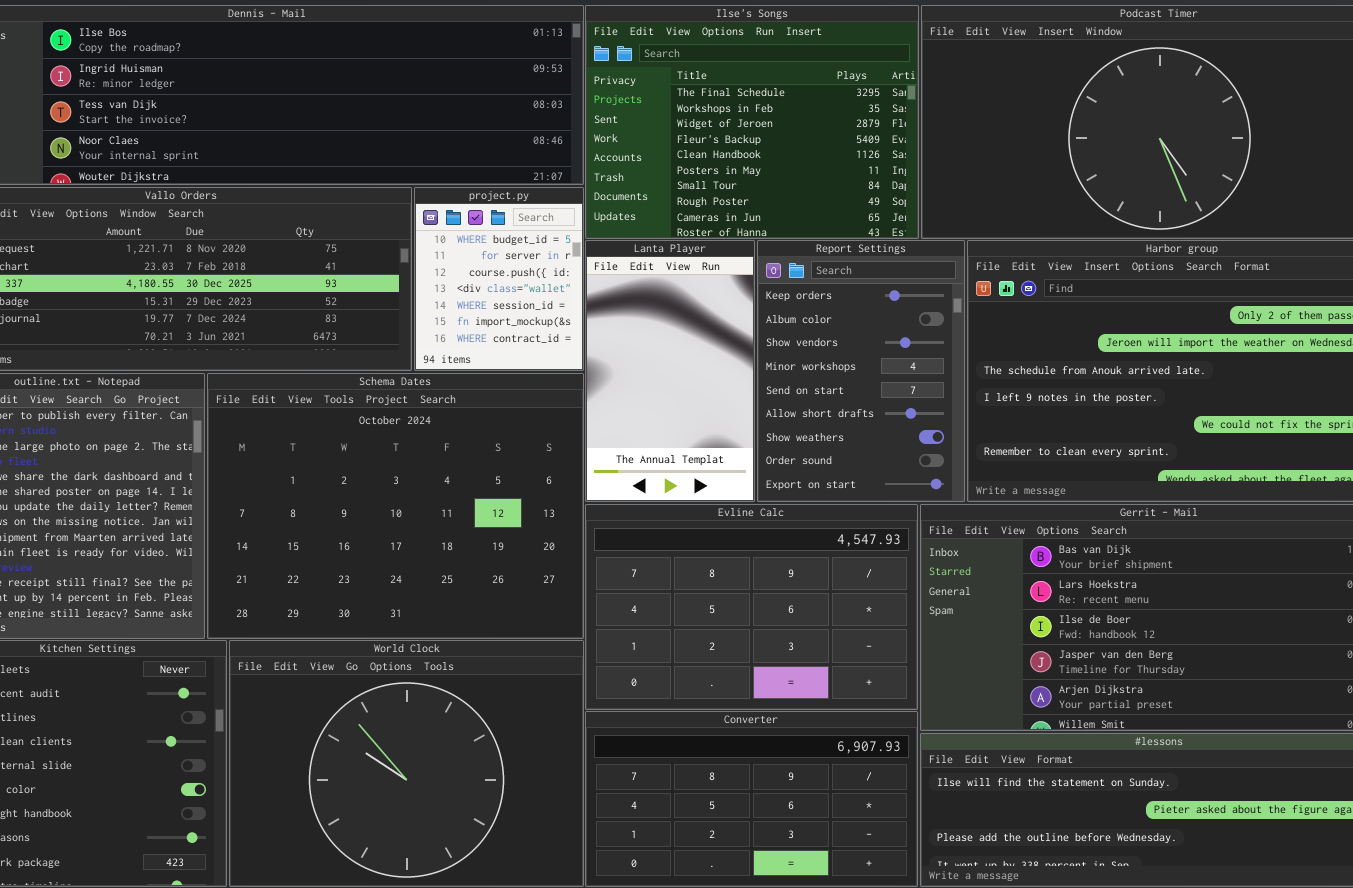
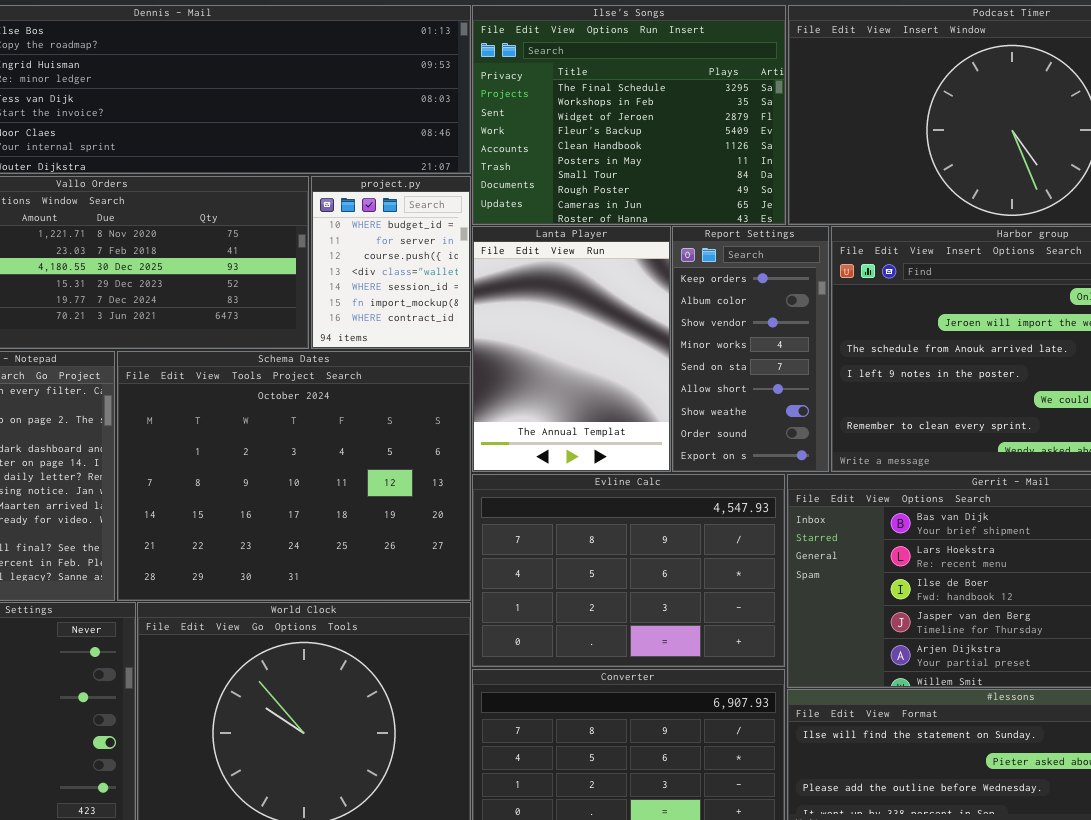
Lanta Player: [585,240,755,502] -> [472,226,671,472], resized
Report Settings: [757,240,965,502] -> [672,226,829,472], resized

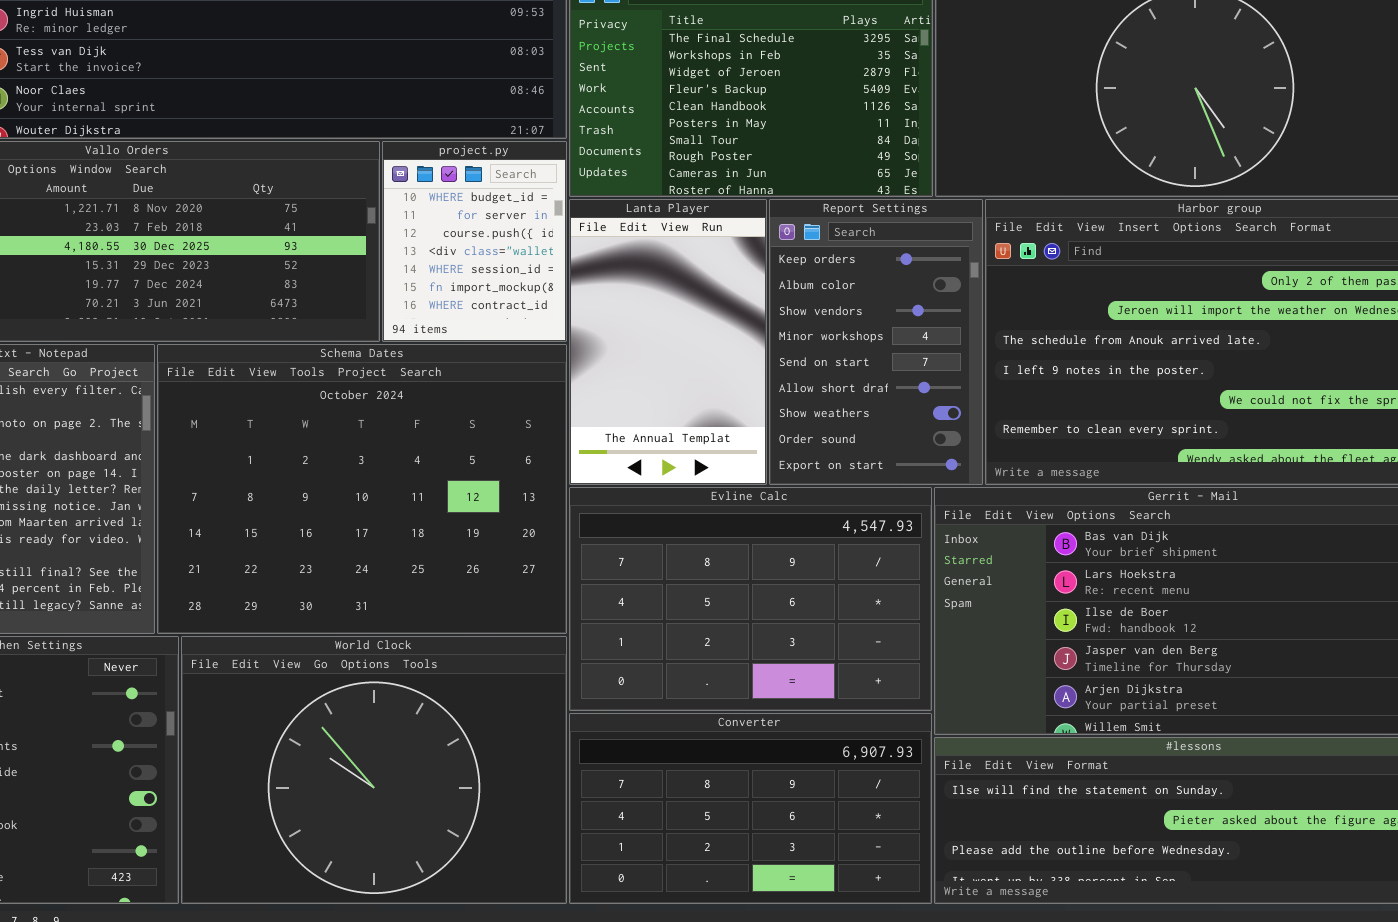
Lanta Player: [472,226,671,472] -> [569,199,767,485], resized
Report Settings: [672,226,829,472] -> [769,199,983,485], resized

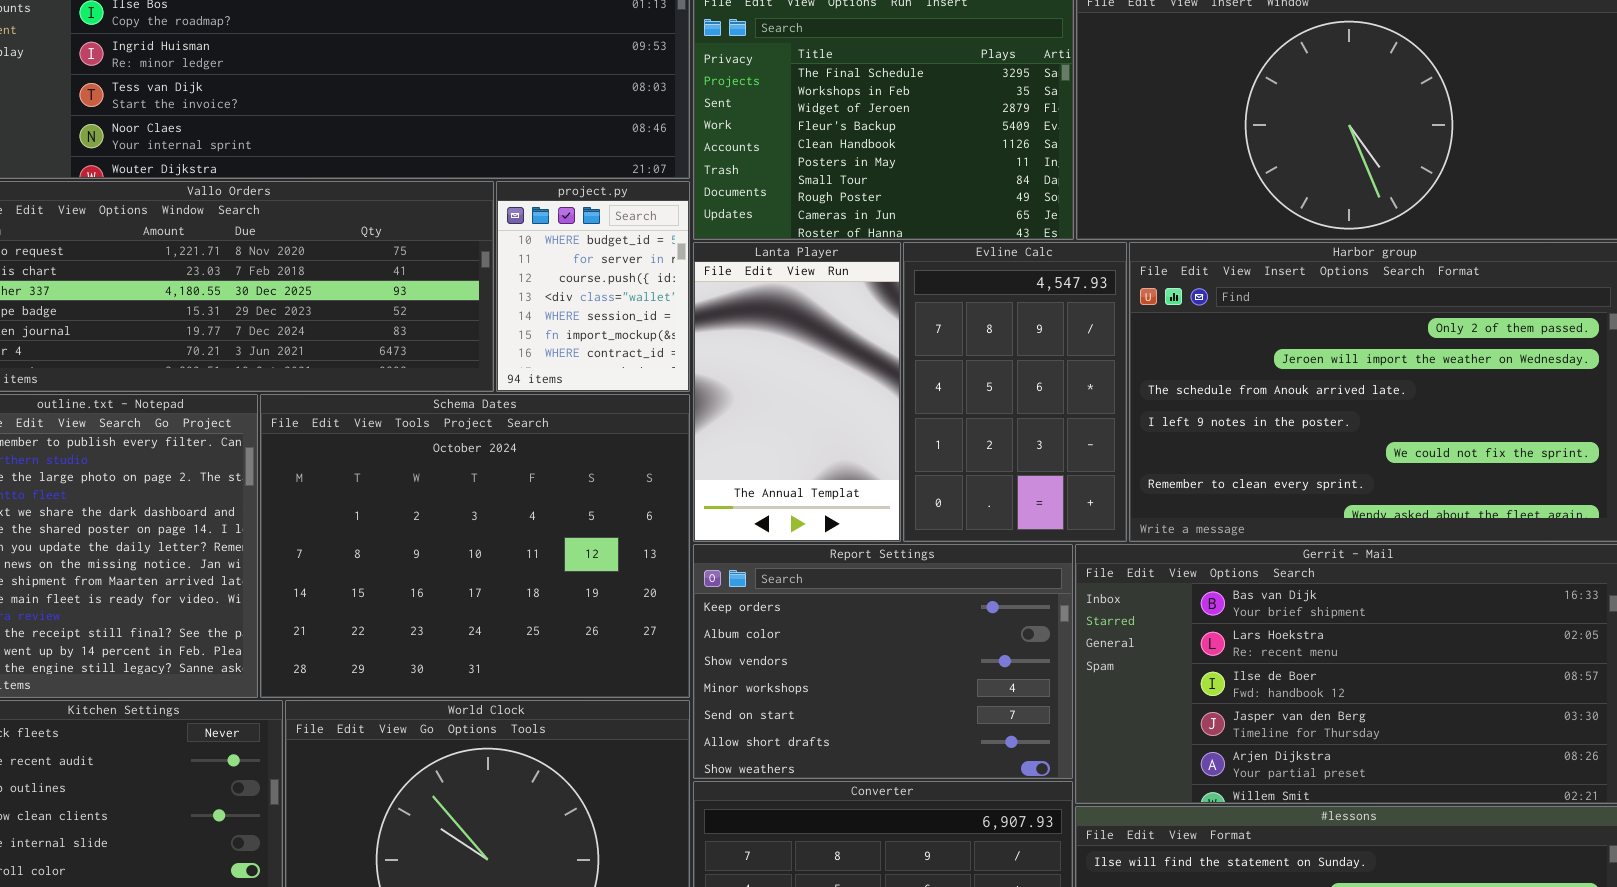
Report Settings: [769,199,983,485] -> [693,544,1073,779], moved, resized
Evline Calc: [569,487,932,711] -> [903,242,1127,542], moved, resized

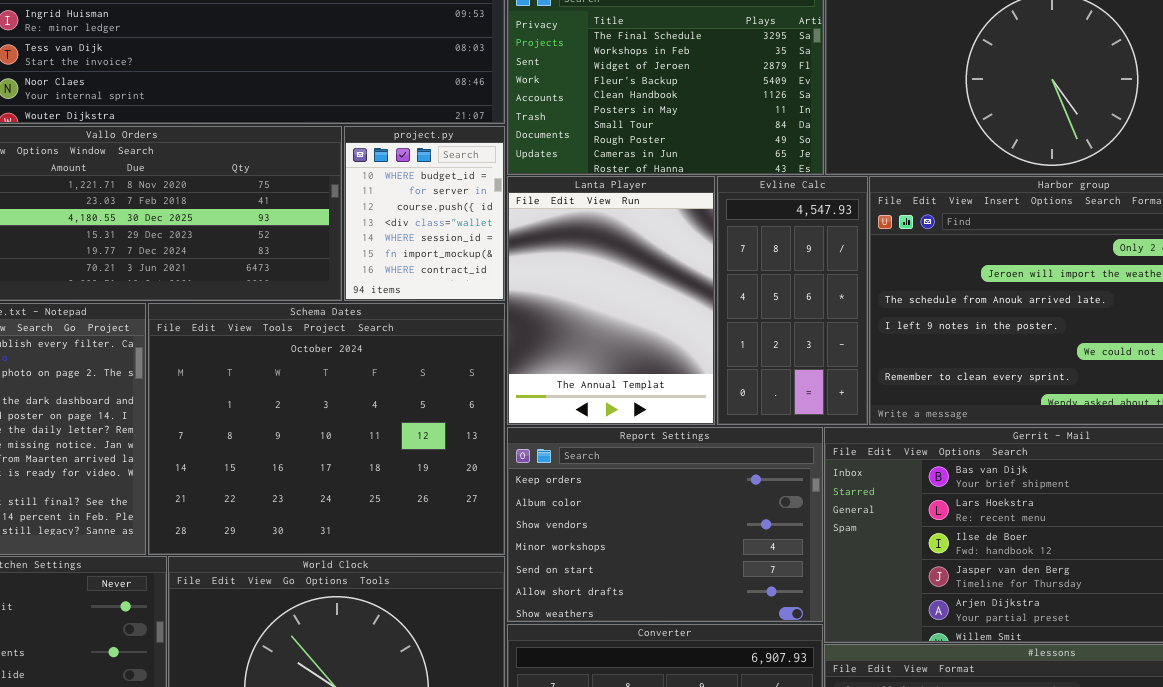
Lanta Player: [693,242,901,542] -> [507,176,715,425], resized
Evline Calc: [903,242,1127,542] -> [717,176,868,425], resized

